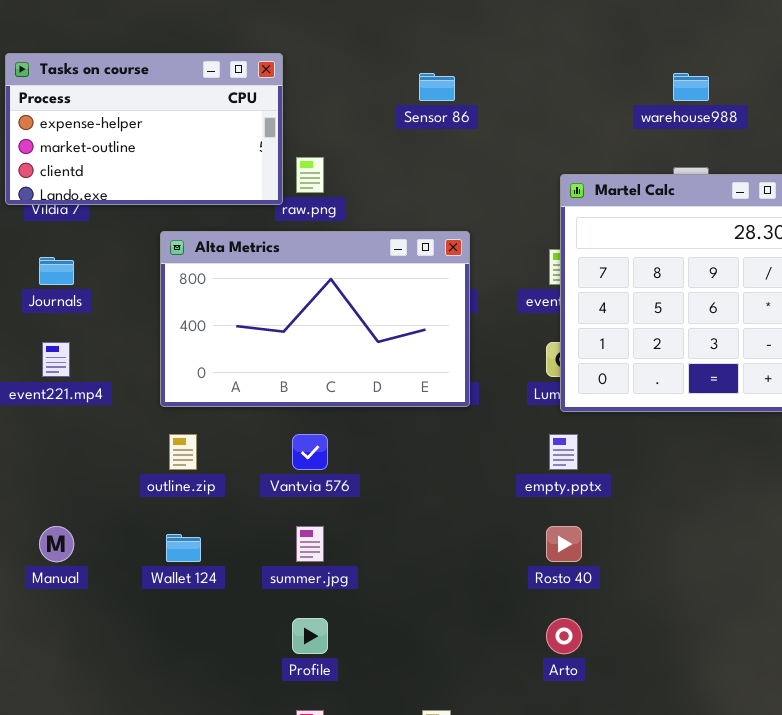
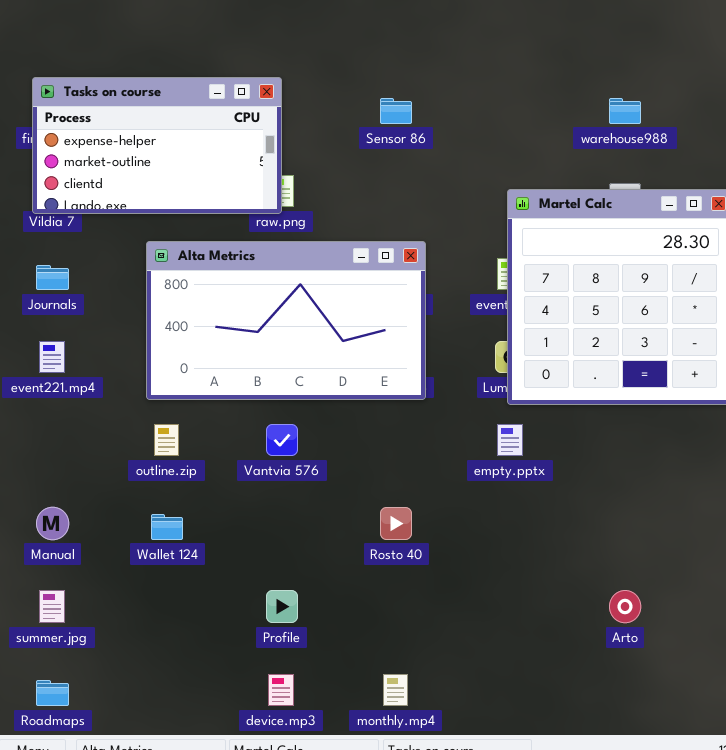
Tasks on course: [5,53,283,205] -> [32,77,282,214], moved
summer.jpg: [296,526,324,562] -> [39,590,65,623], moved
Rosto 40: [546,526,582,562] -> [380,507,412,540], moved
Arto: [546,618,582,654] -> [609,590,641,623], moved

